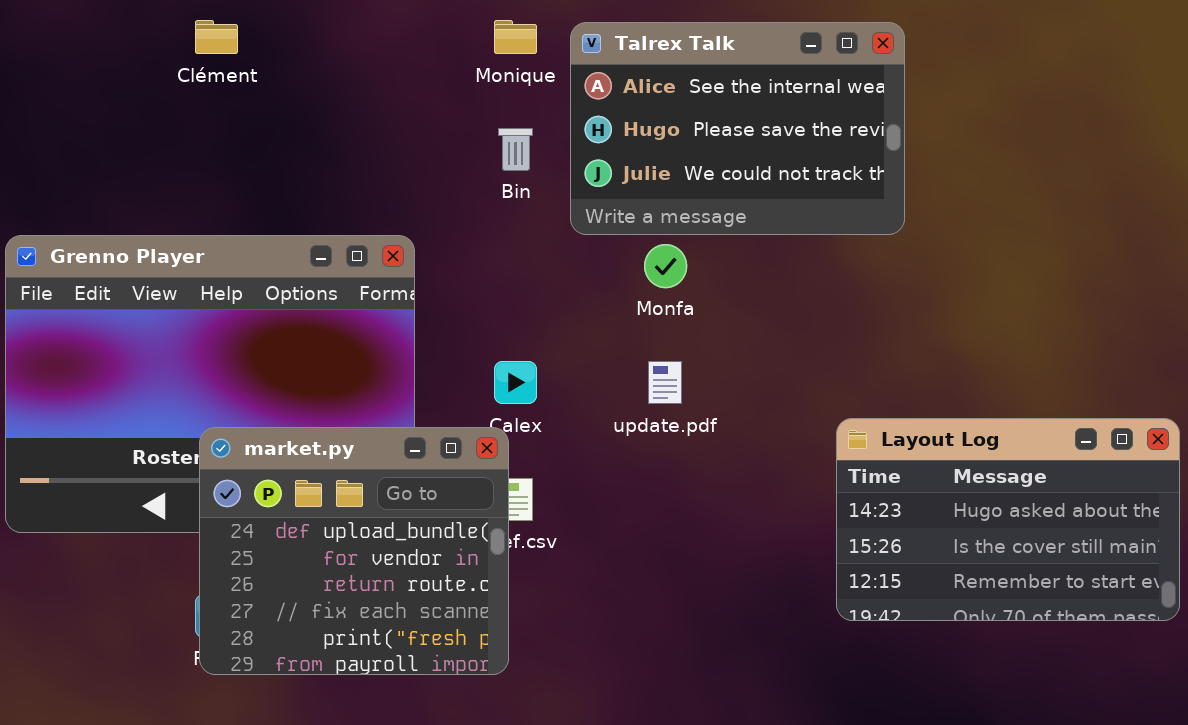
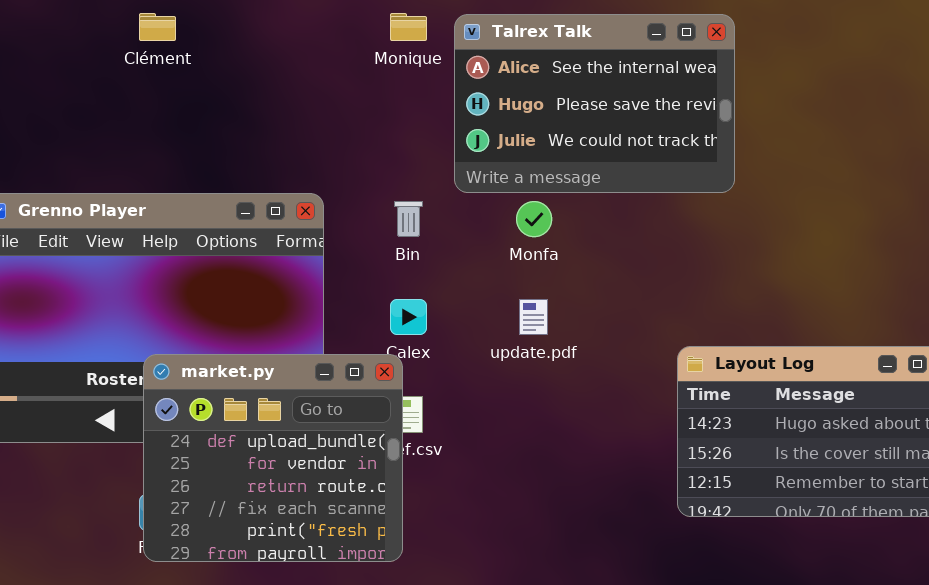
Bin: [498,128,533,171] -> [394,201,423,237], moved

